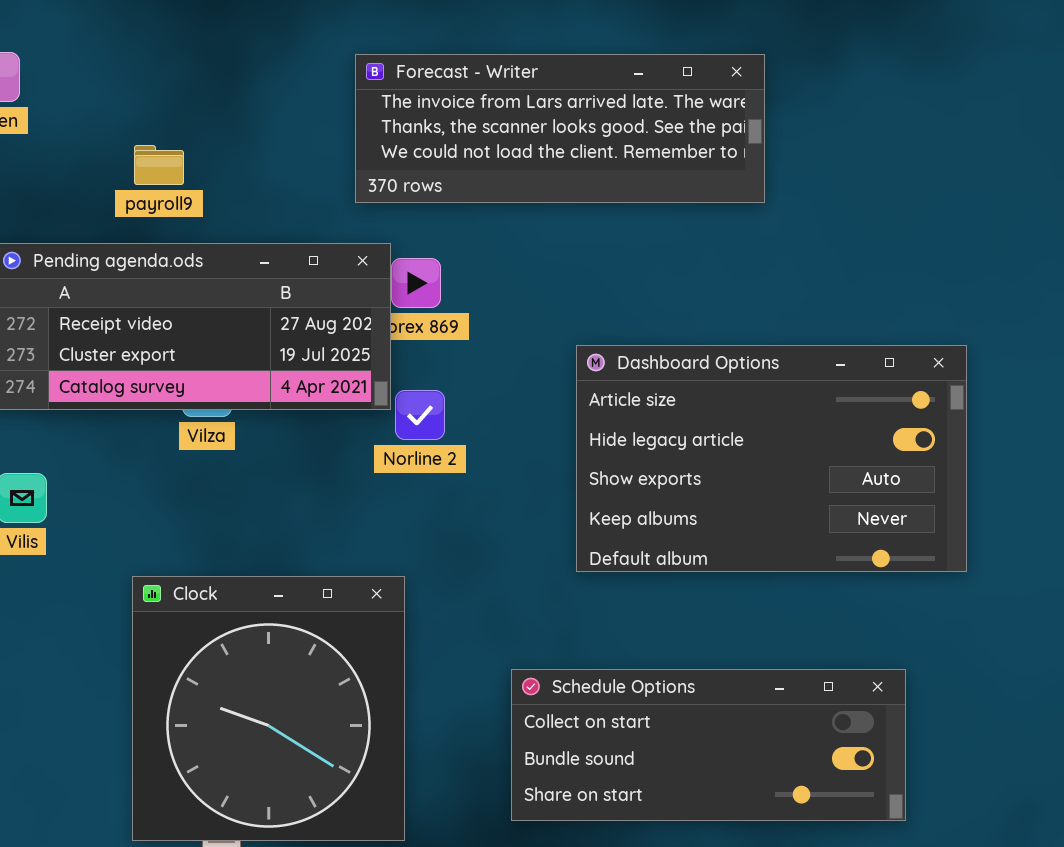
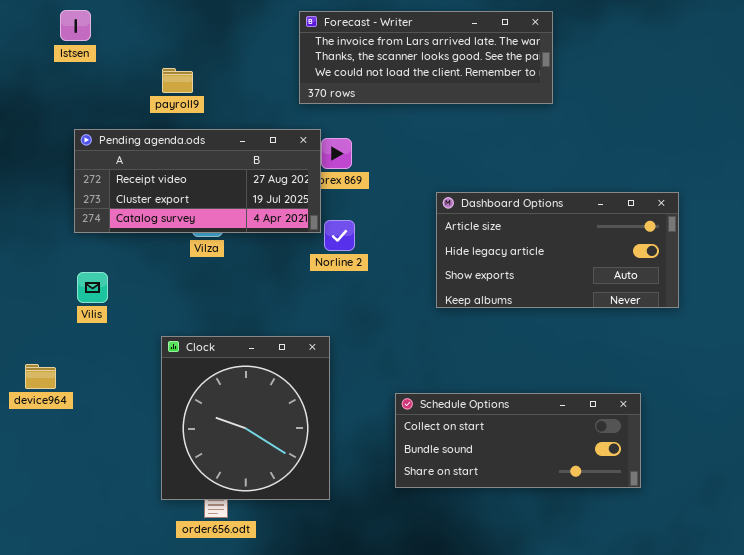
Dashboard Options: [576,345,967,572] -> [436,192,679,308], resized

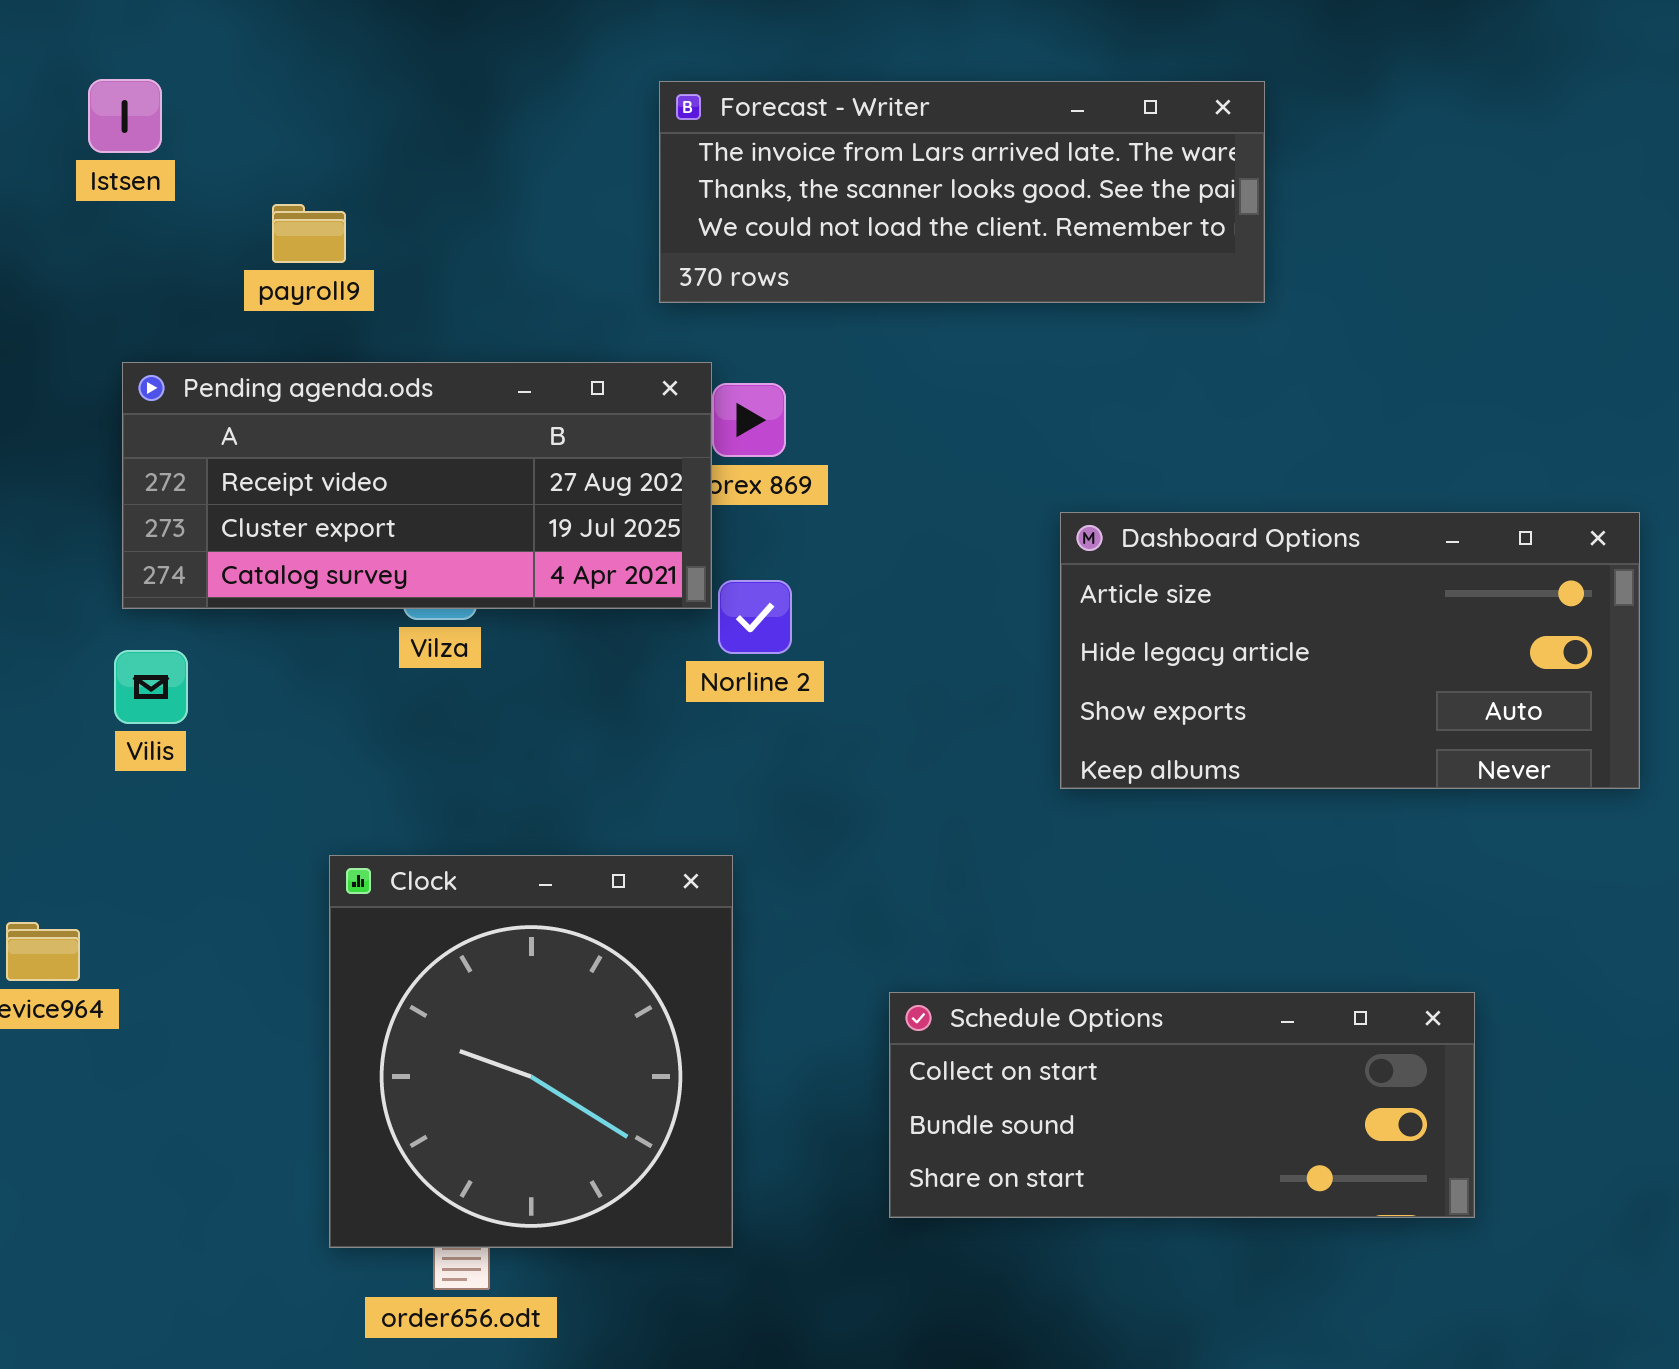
payroll9: [162,68,193,93] -> [272,204,346,263], moved
Dashboard Options: [436,192,679,308] -> [1060,512,1640,789], moved
Vilis: [77,272,108,303] -> [114,650,188,724], moved

